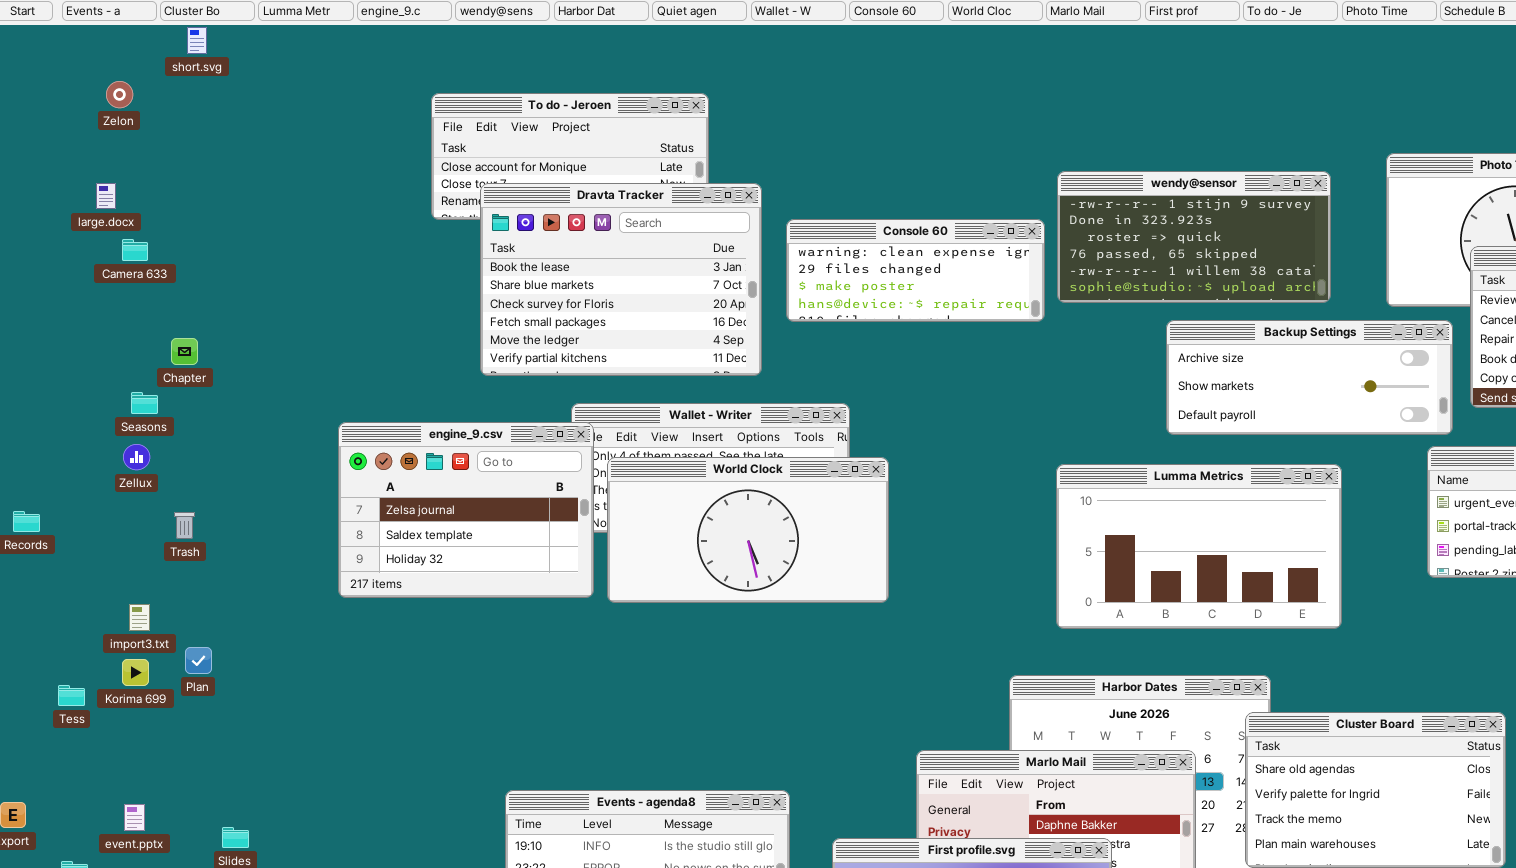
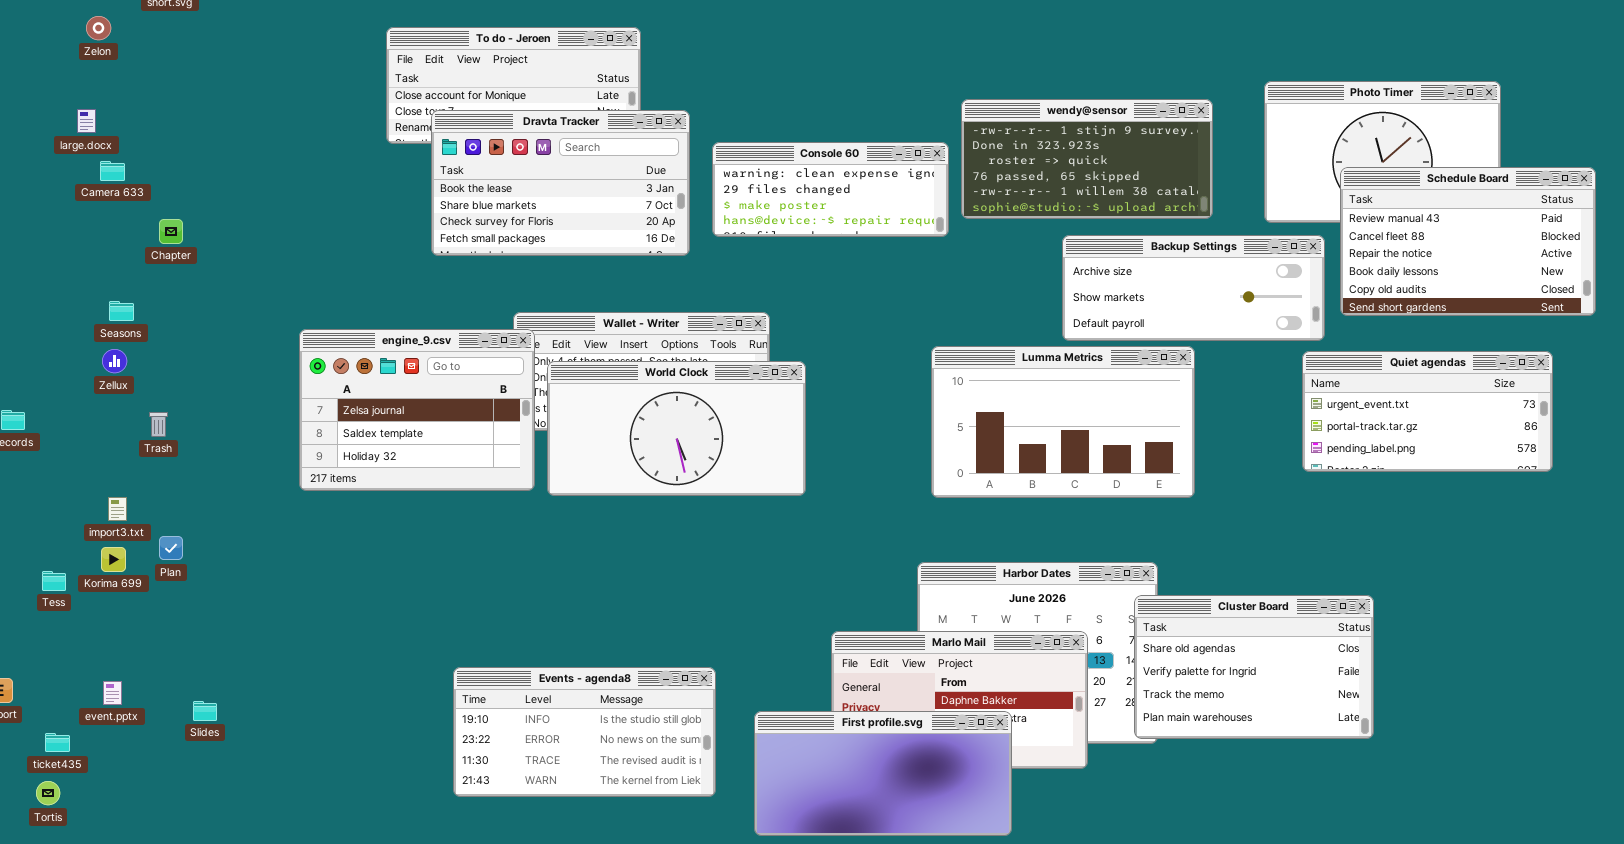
Dravta Tracker: [480,183,762,376] -> [431,110,690,256], resized
Chapter: [171,338,198,365] -> [159,219,183,244], moved
Lumma Metrics: [1056,464,1342,629] -> [931,346,1195,498], moved

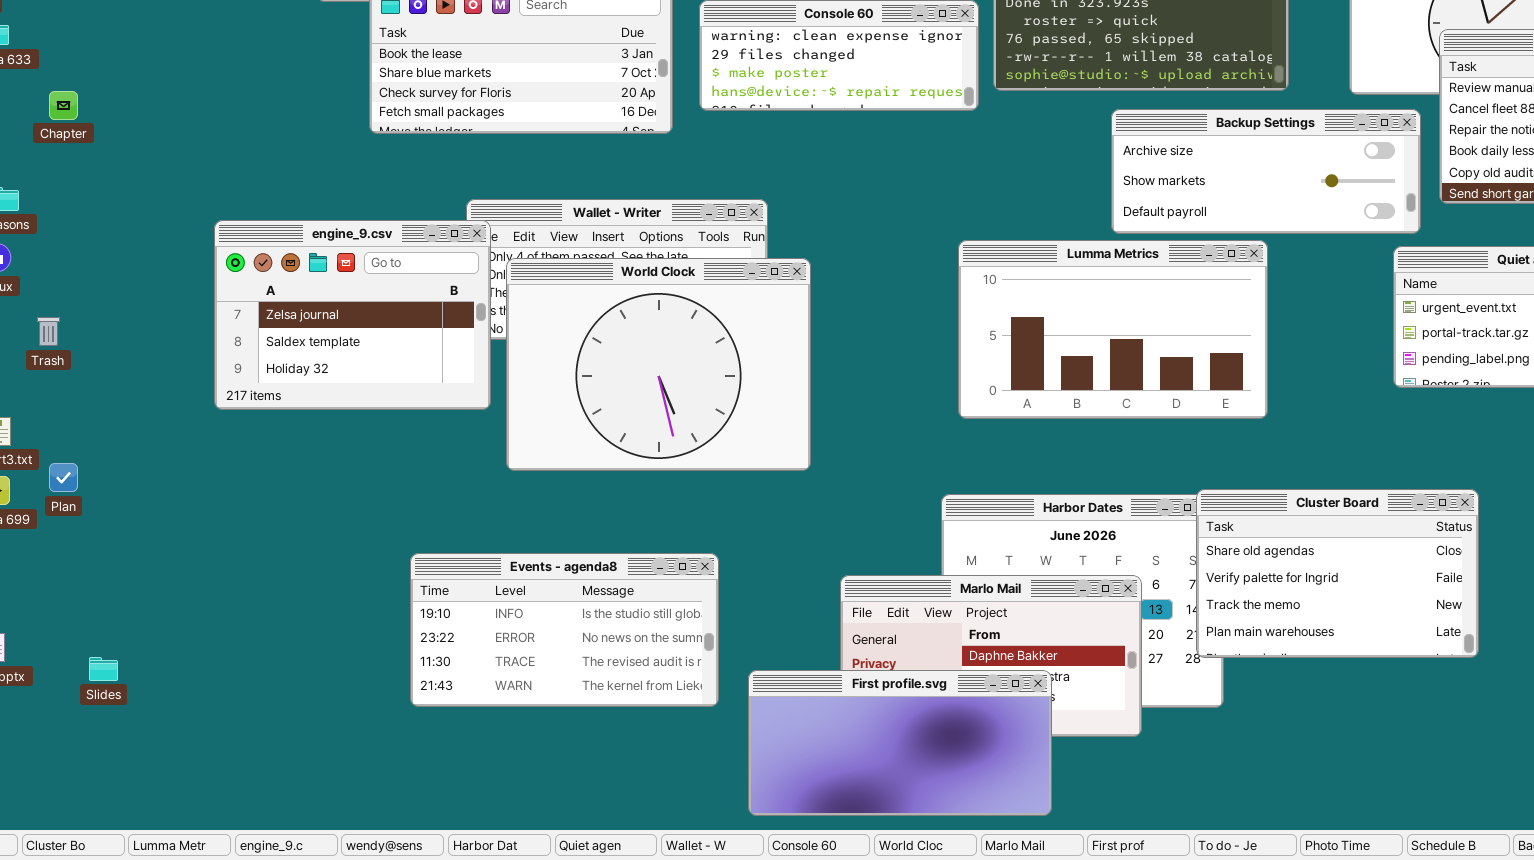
World Clock: [547,361,806,496] -> [506,258,811,471], resized
Cluster Board: [1134,595,1374,739] -> [1196,489,1479,658], moved
Events - agenda8: [453,667,716,797] -> [410,553,719,707], moved

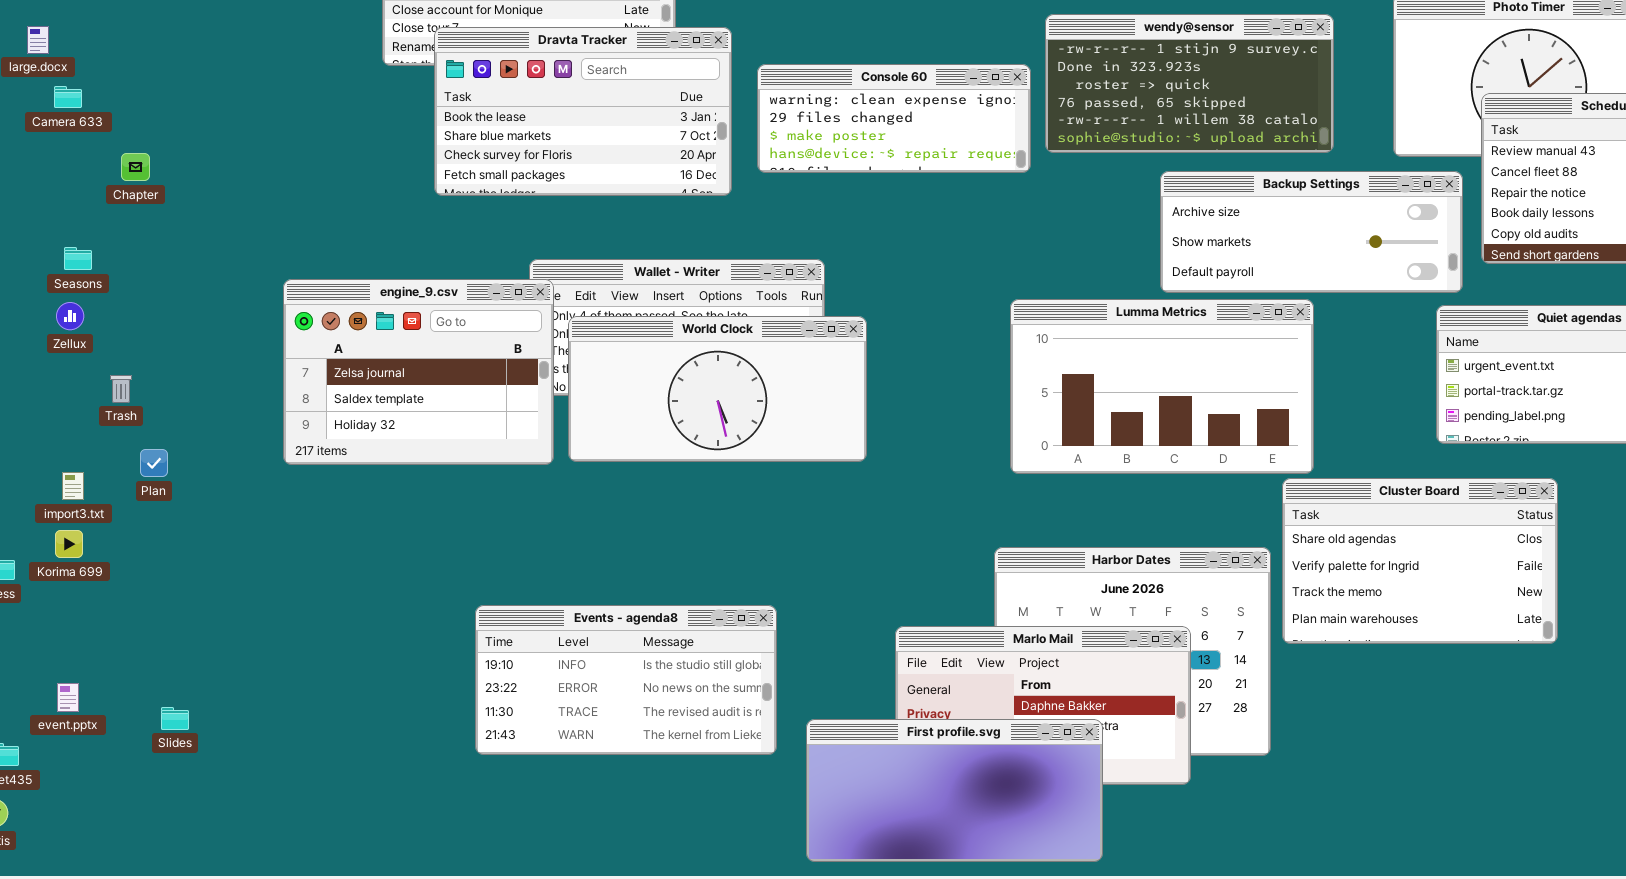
World Clock: [506,258,811,471] -> [568,316,867,462], resized
Plan: [49,463,78,492] -> [140,449,168,477], moved
Cluster Board: [1196,489,1479,658] -> [1282,478,1558,644], moved

